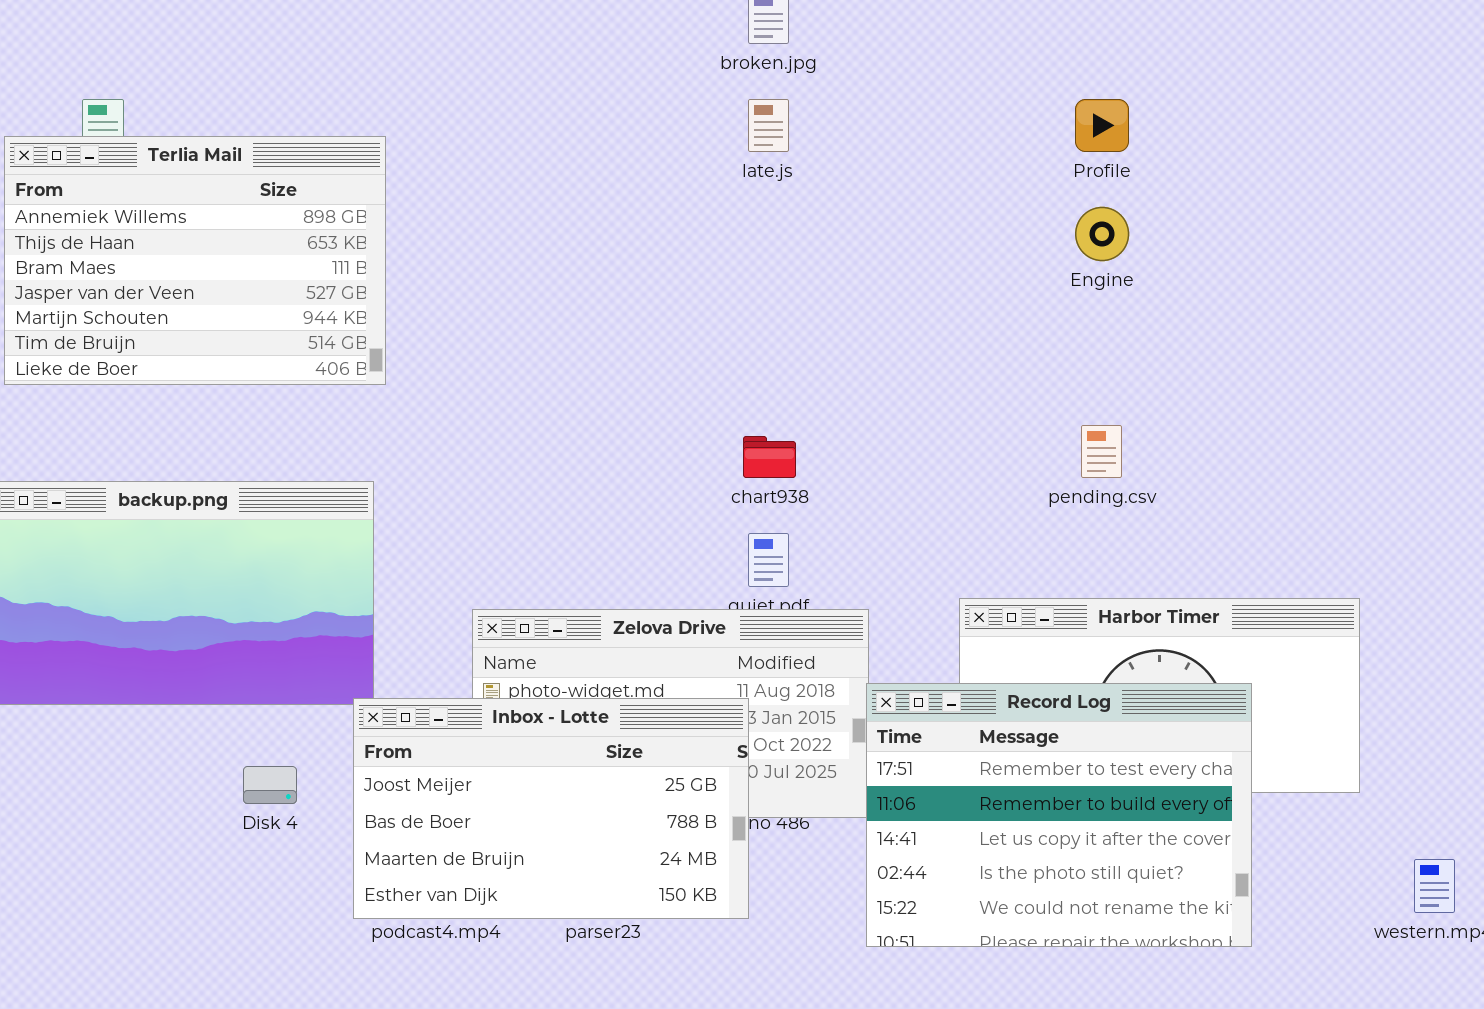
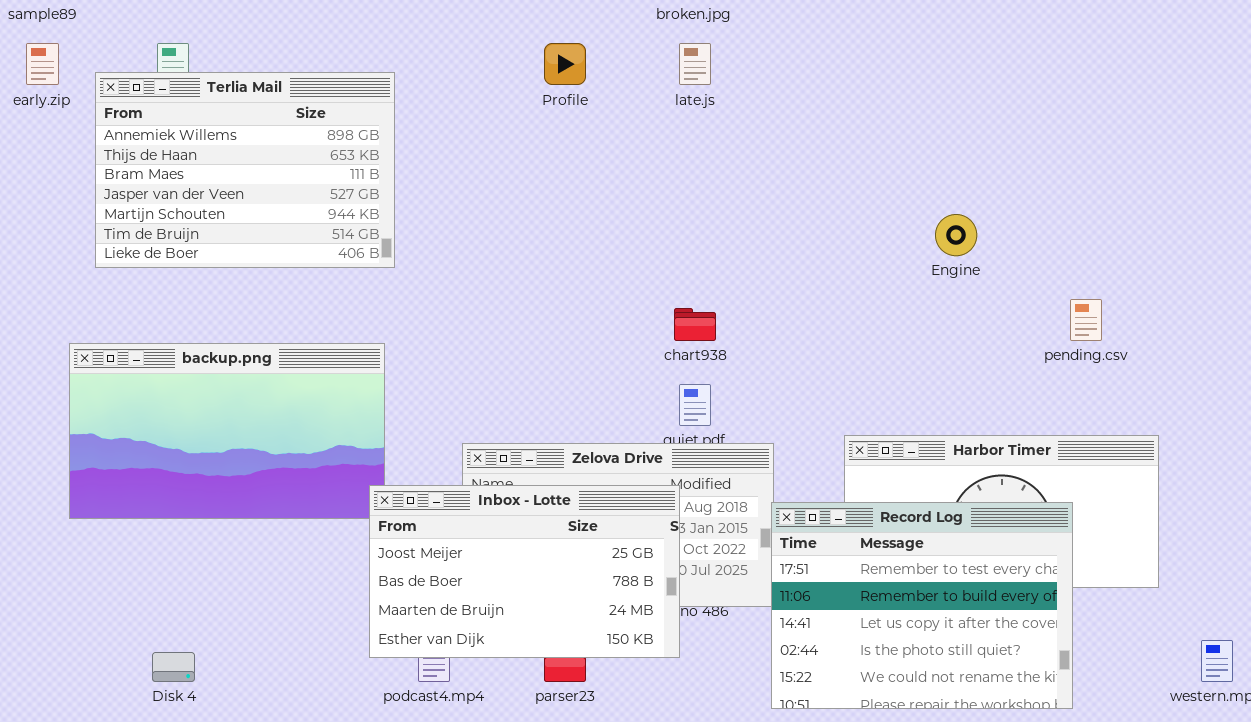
Profile: [1075,99,1129,152] -> [544,43,586,85], moved
Engine: [1075,207,1129,261] -> [935,214,977,256], moved
pending.csv: [1081,425,1122,478] -> [1070,299,1102,341], moved
Inbox - Lotte: [353,698,749,919] -> [369,485,680,658], moved
Disk 4: [243,766,297,804] -> [152,652,195,682], moved

